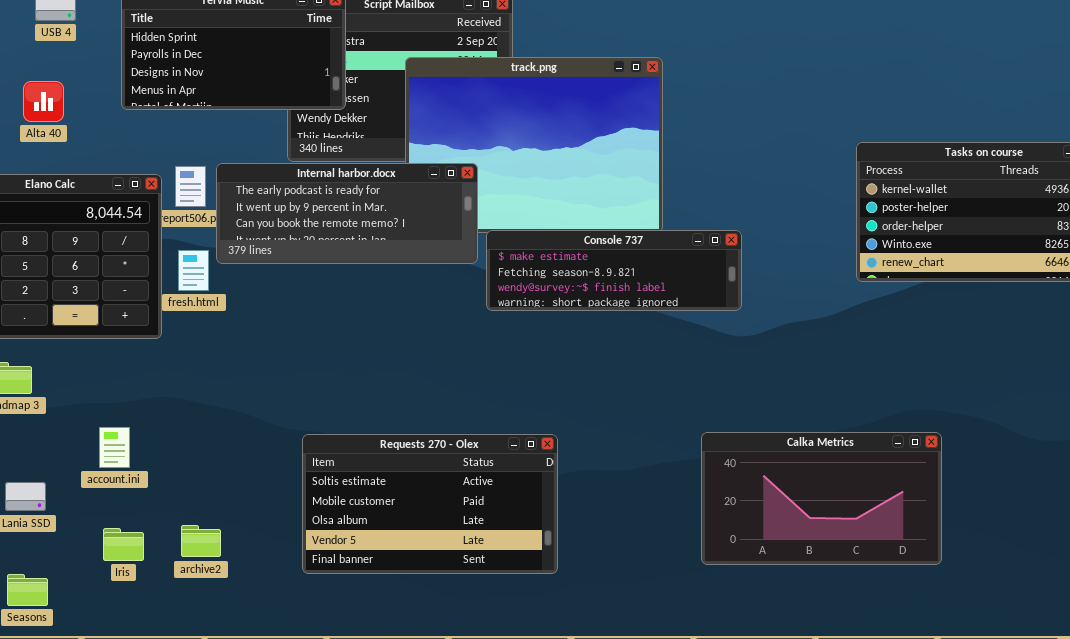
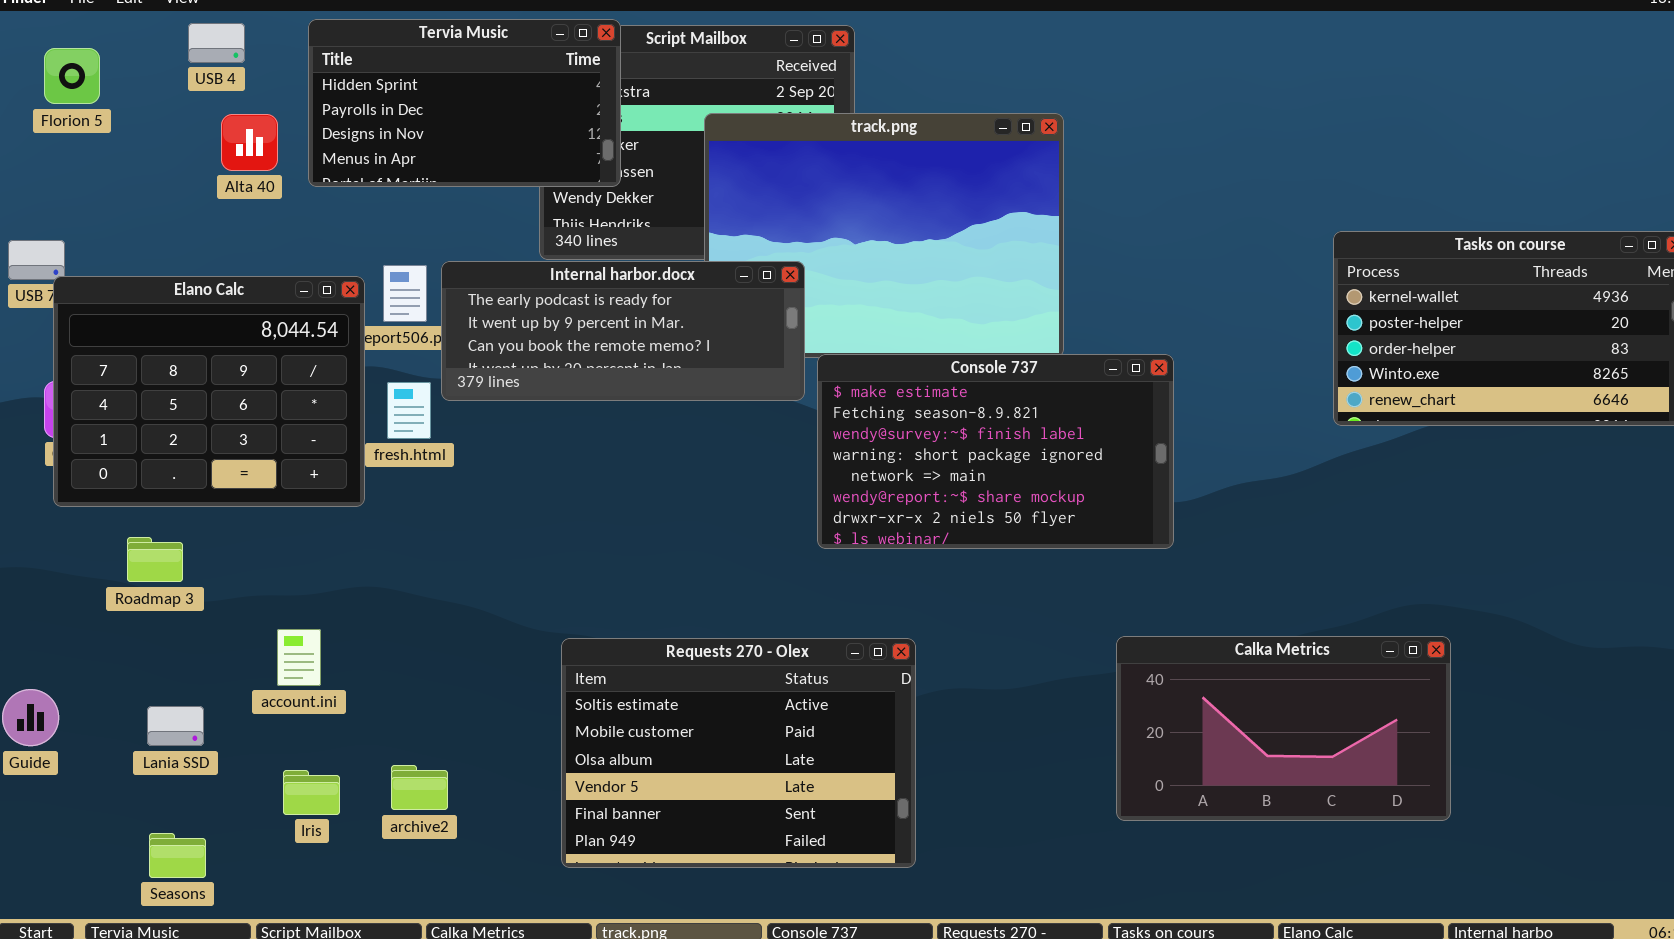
Alta 40: [23,81,64,122] -> [221,114,278,171], moved
Console 737: [486,230,742,311] -> [817,354,1174,549], resized
Requests 270 - Olex: [302,434,558,574] -> [561,638,916,868], resized

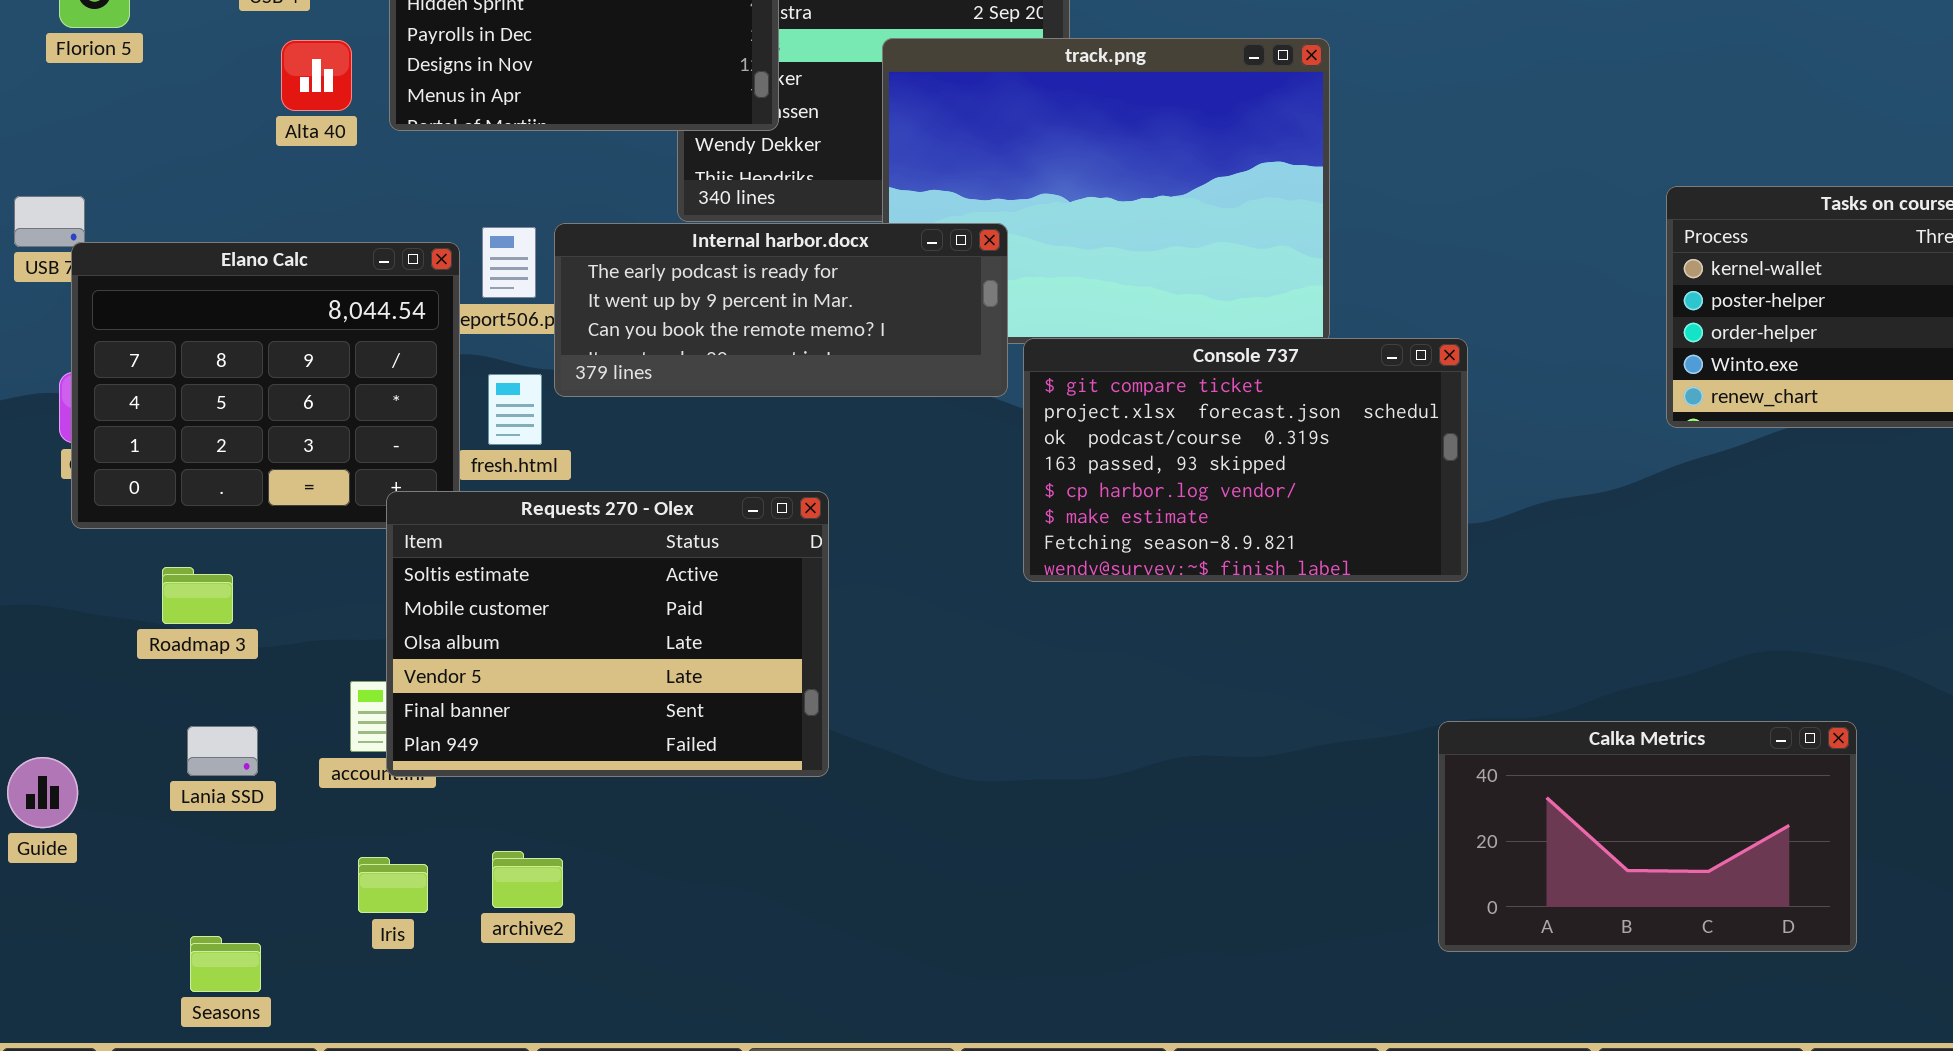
Console 737: [817,354,1174,549] -> [1023,338,1468,582], scrolled up 5 rows
Calka Metrics: [1116,636,1451,821] -> [1438,721,1857,952], moved
Requests 270 - Olex: [561,638,916,868] -> [386,491,829,777], moved
Lania SSD: [147,706,204,746] -> [187,726,258,776], moved

